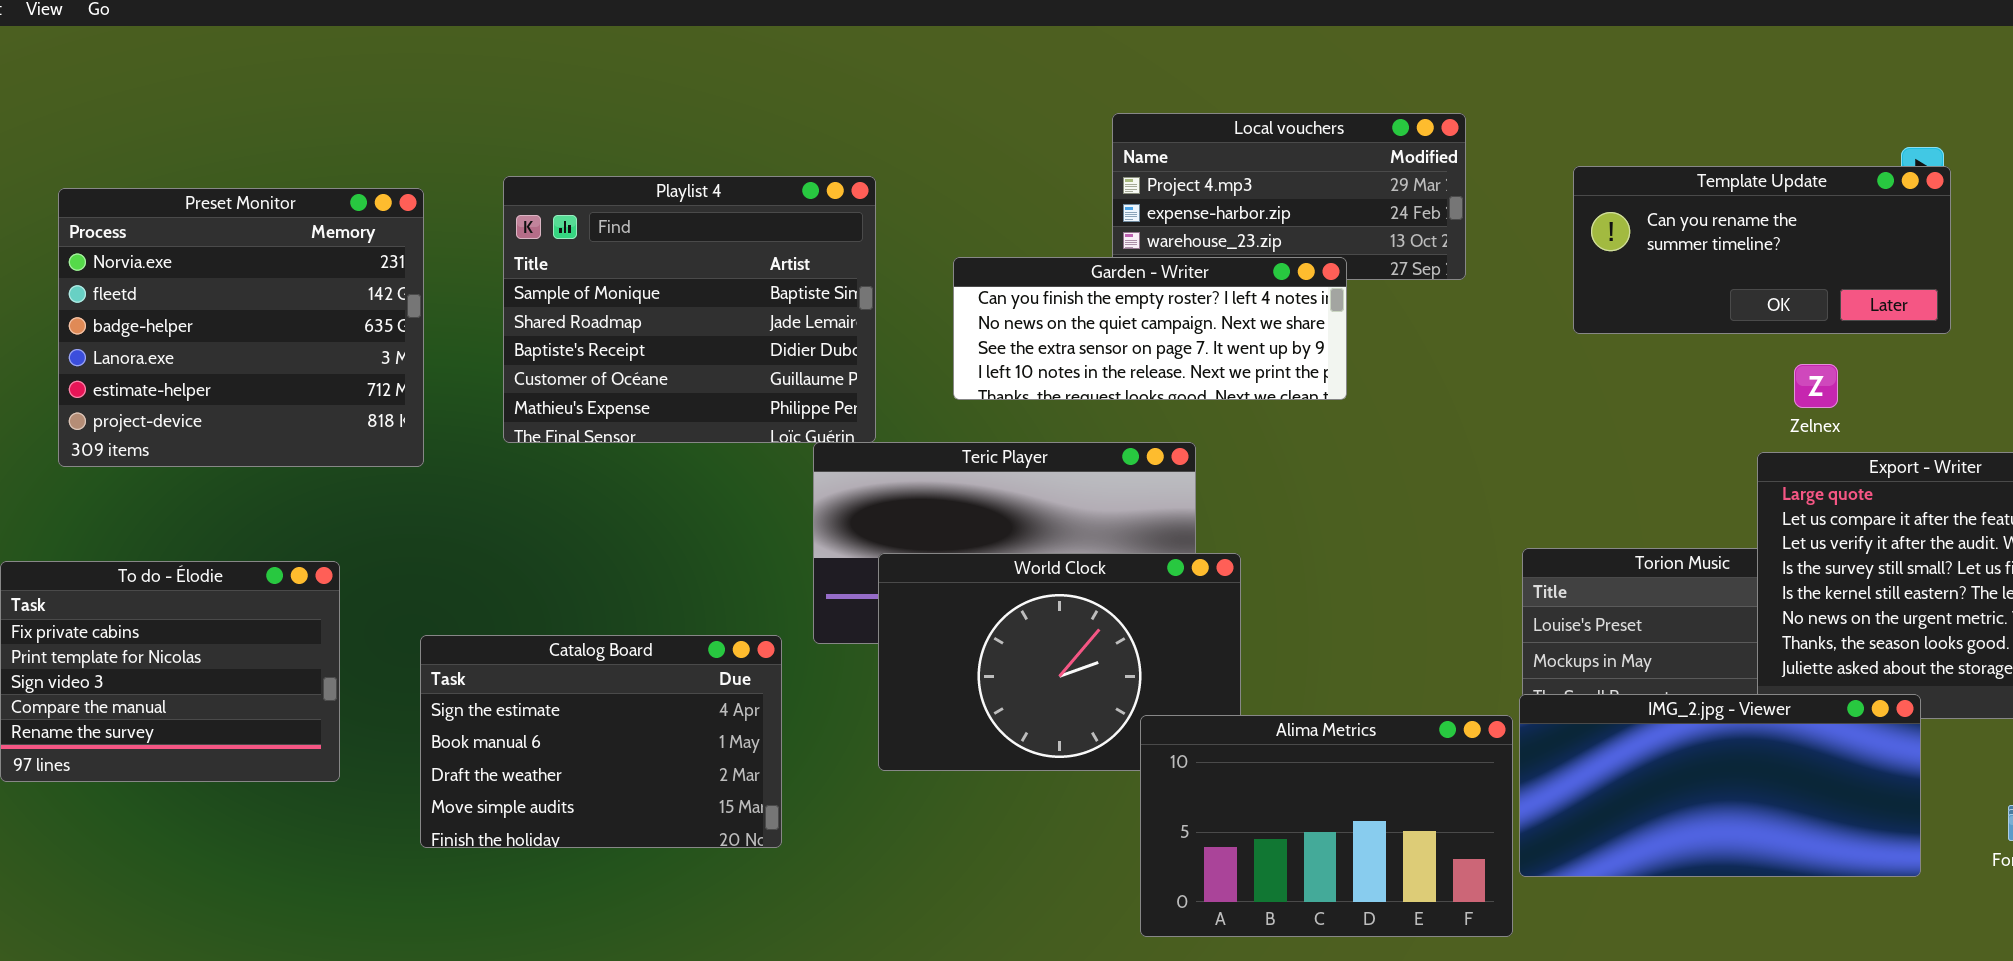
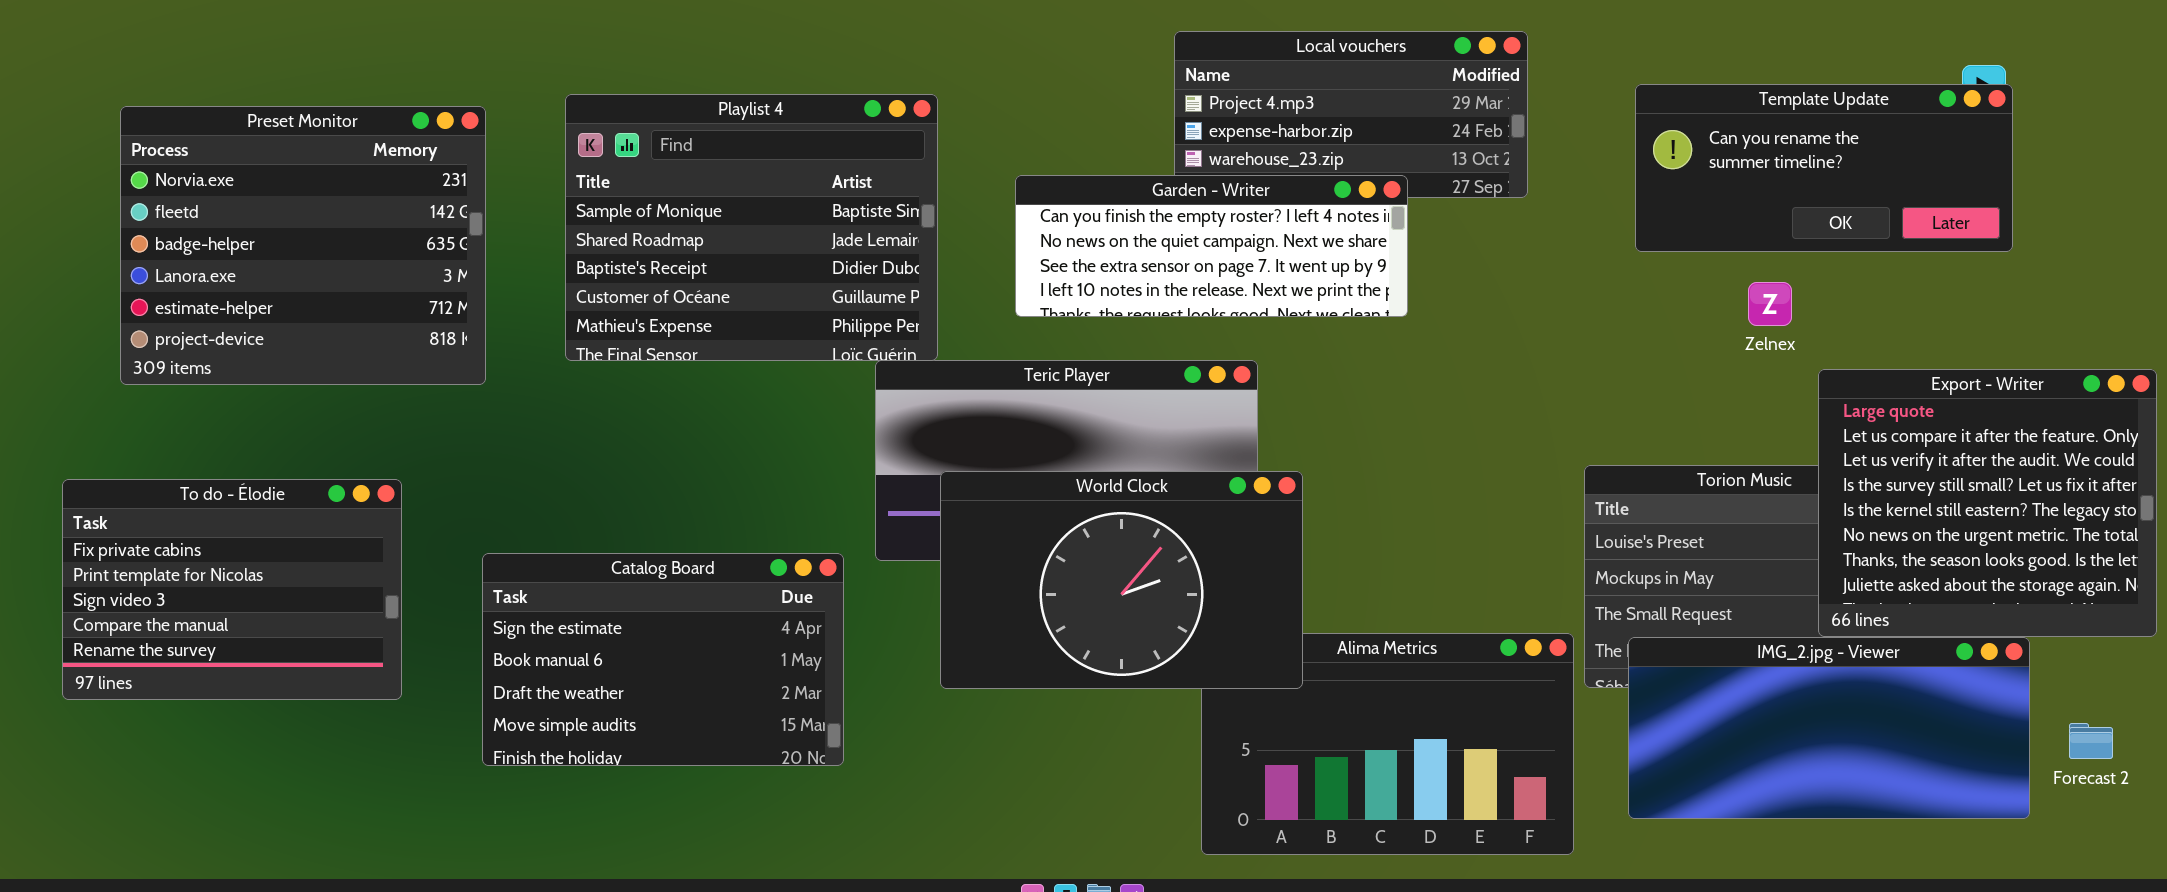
Zelnex: [1794,364,1838,408] -> [1748,282,1792,326], moved
World Clock: [878,553,1241,771] -> [940,471,1303,689], raised
IMG_2.jpg - Viewer: [1519,694,1921,877] -> [1628,637,2030,819], moved

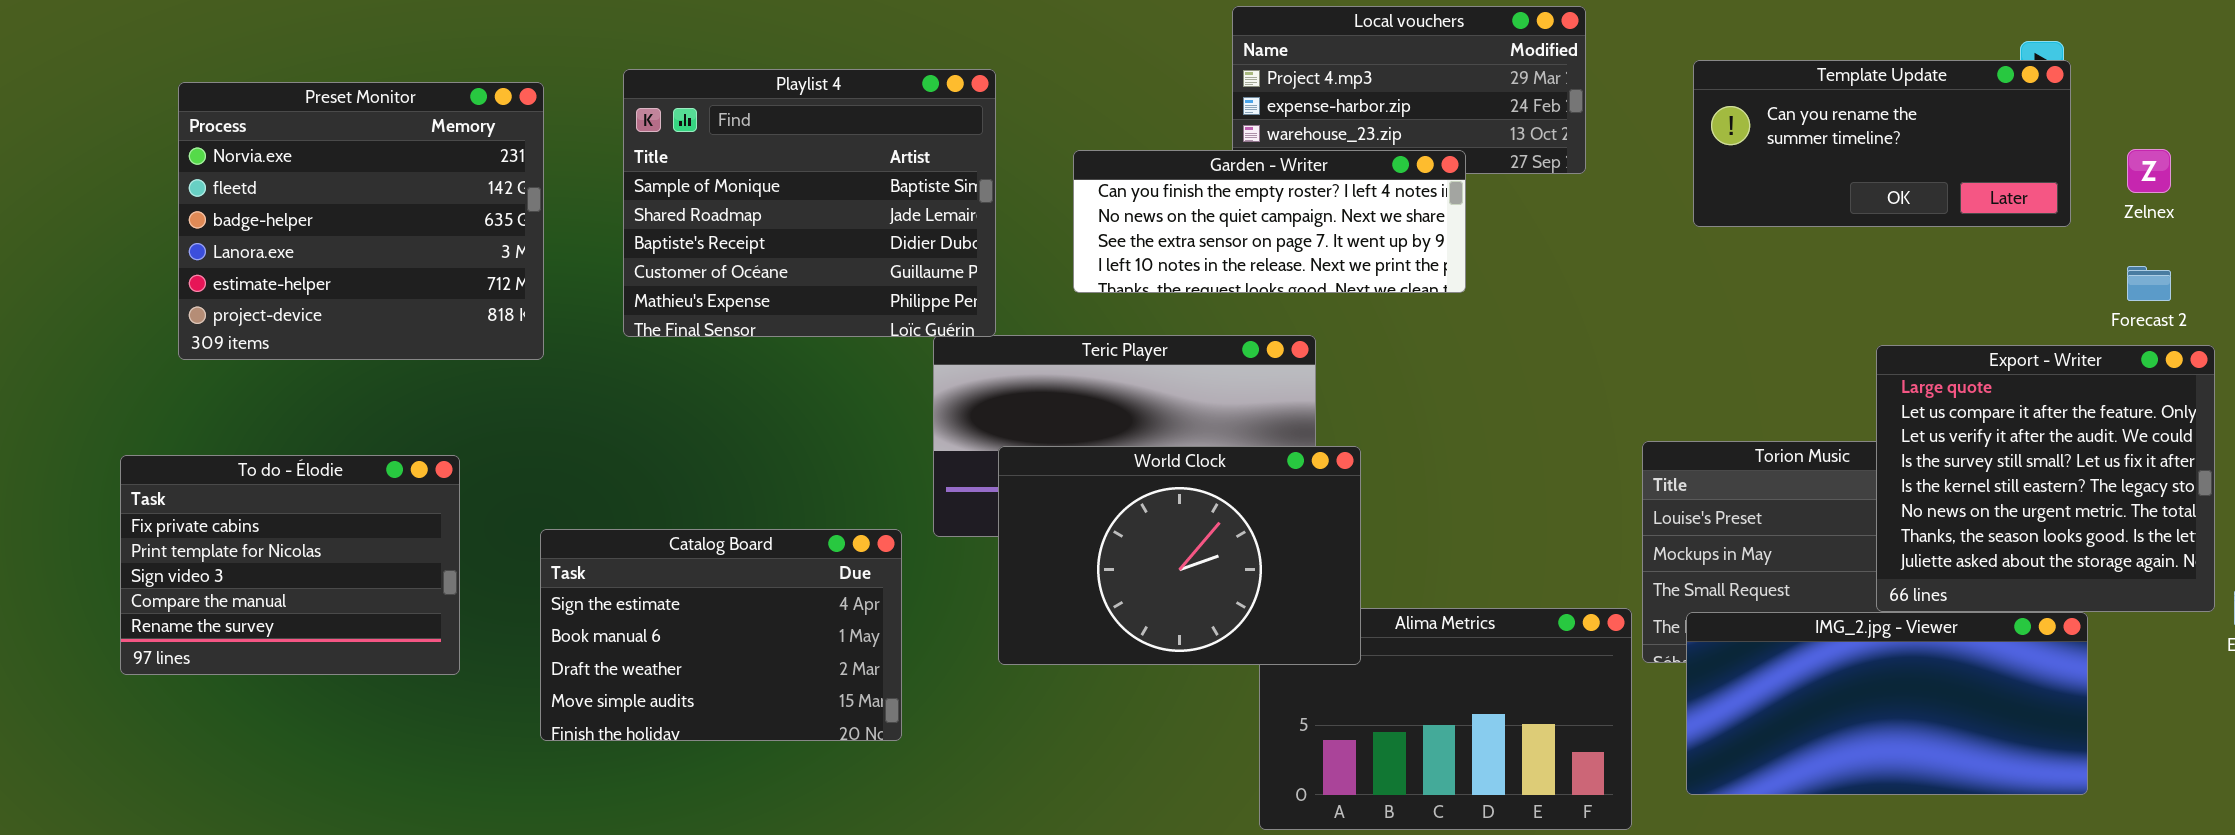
Zelnex: [1748,282,1792,326] -> [2127,149,2171,193], moved
Forecast 2: [2069,723,2113,759] -> [2127,266,2171,301], moved

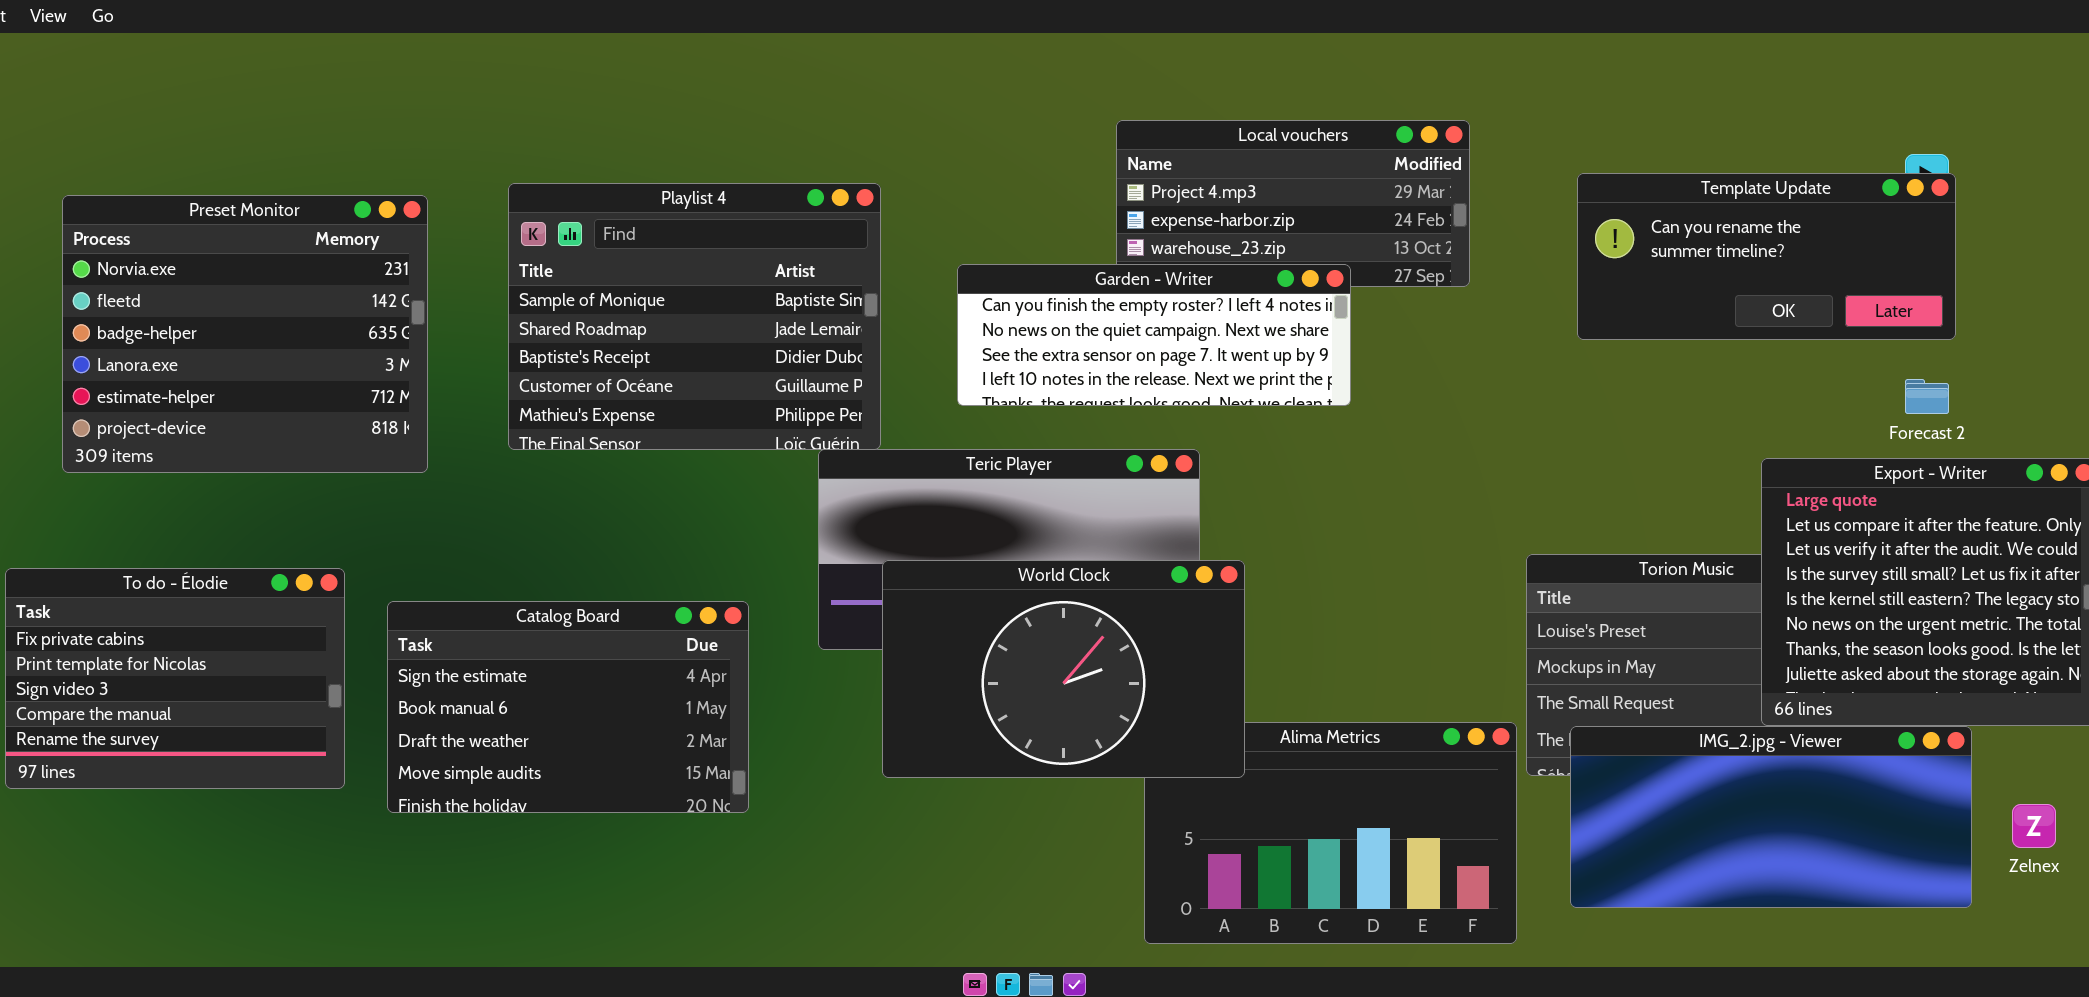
Zelnex: [2127,149,2171,193] -> [2012,804,2056,848], moved
Forecast 2: [2127,266,2171,301] -> [1905,379,1949,414], moved
Catalog Board: [540,529,902,741] -> [387,601,749,813], moved

